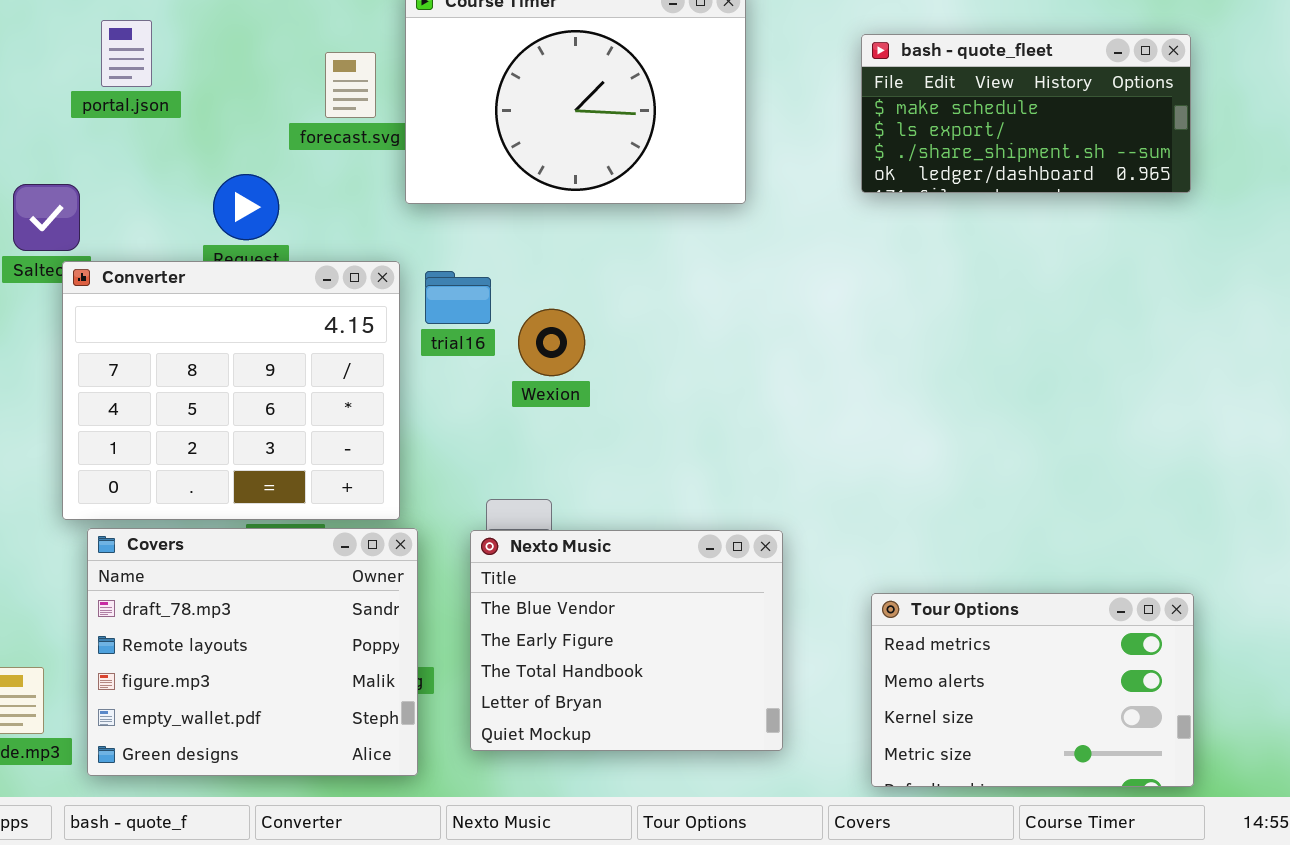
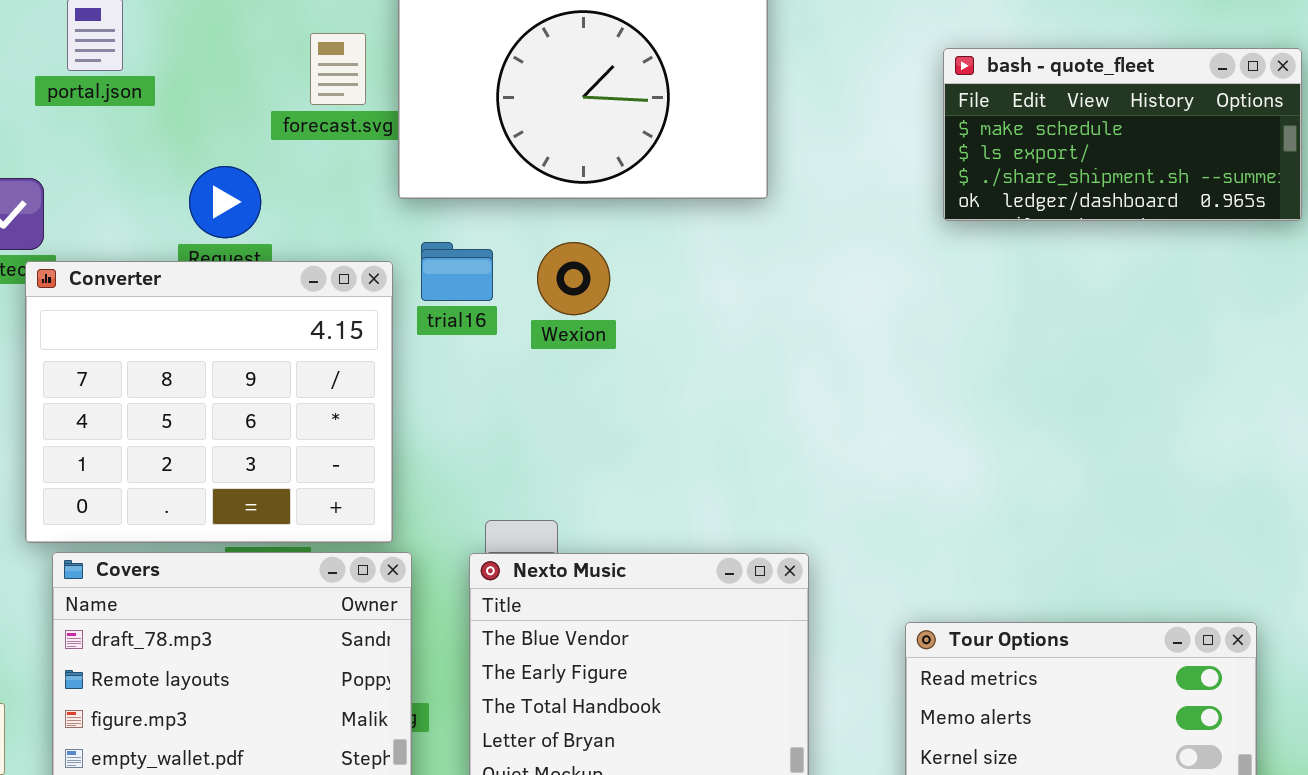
bash - quote_fleet: [861,34,1191,193] -> [943,48,1302,221], moved
trial16: [425,271,491,324] -> [421,242,493,301], moved
Wexion: [518,309,585,376] -> [537,242,610,315], moved

